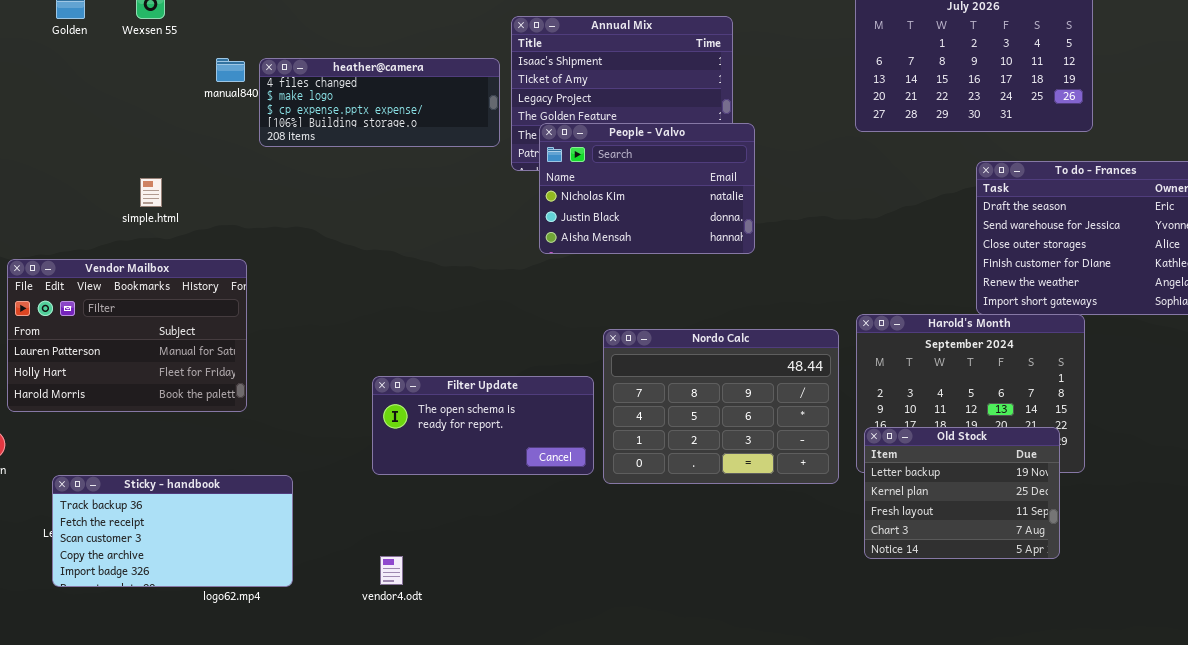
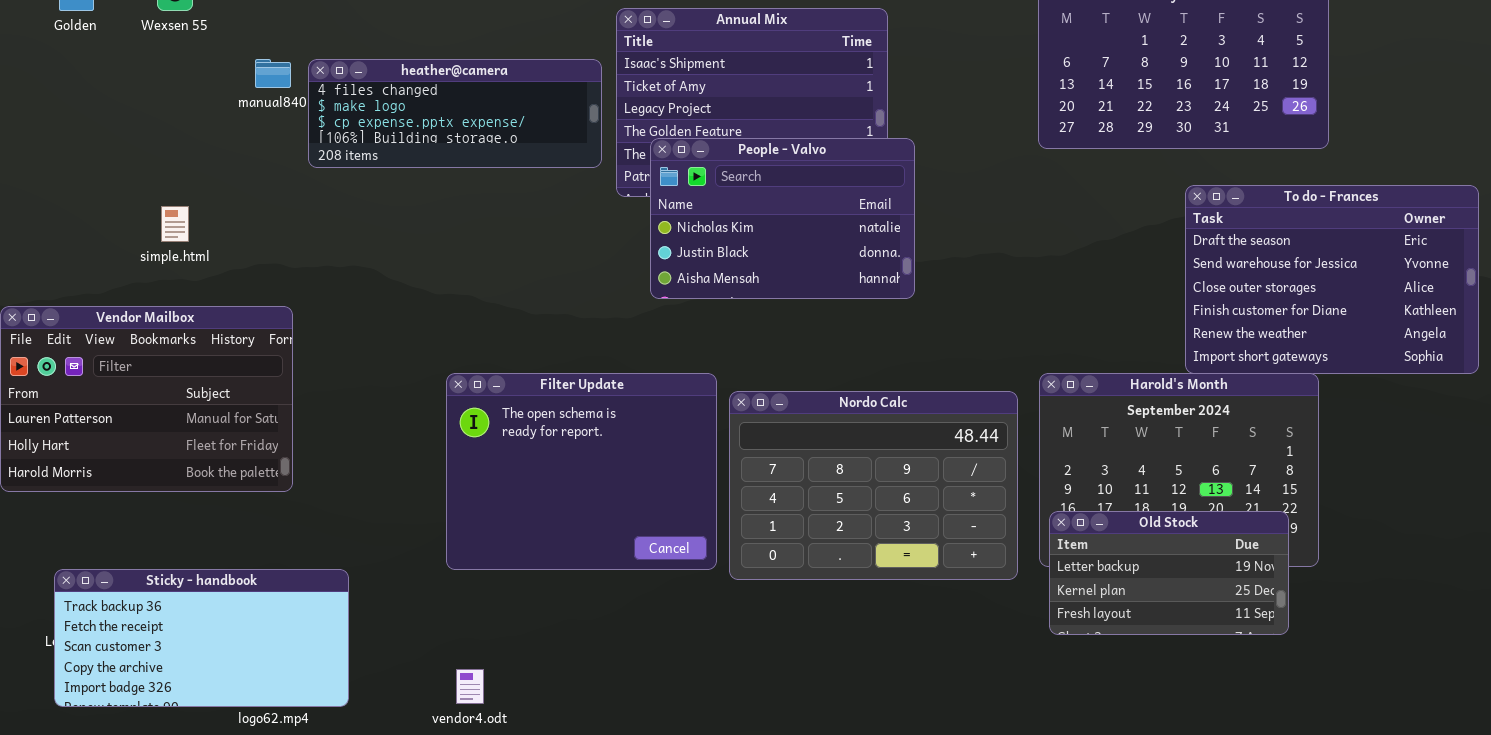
Filter Update: [372,376,594,475] -> [446,373,717,570], resized
Old Stock: [864,427,1060,559] -> [1049,511,1289,635], resized

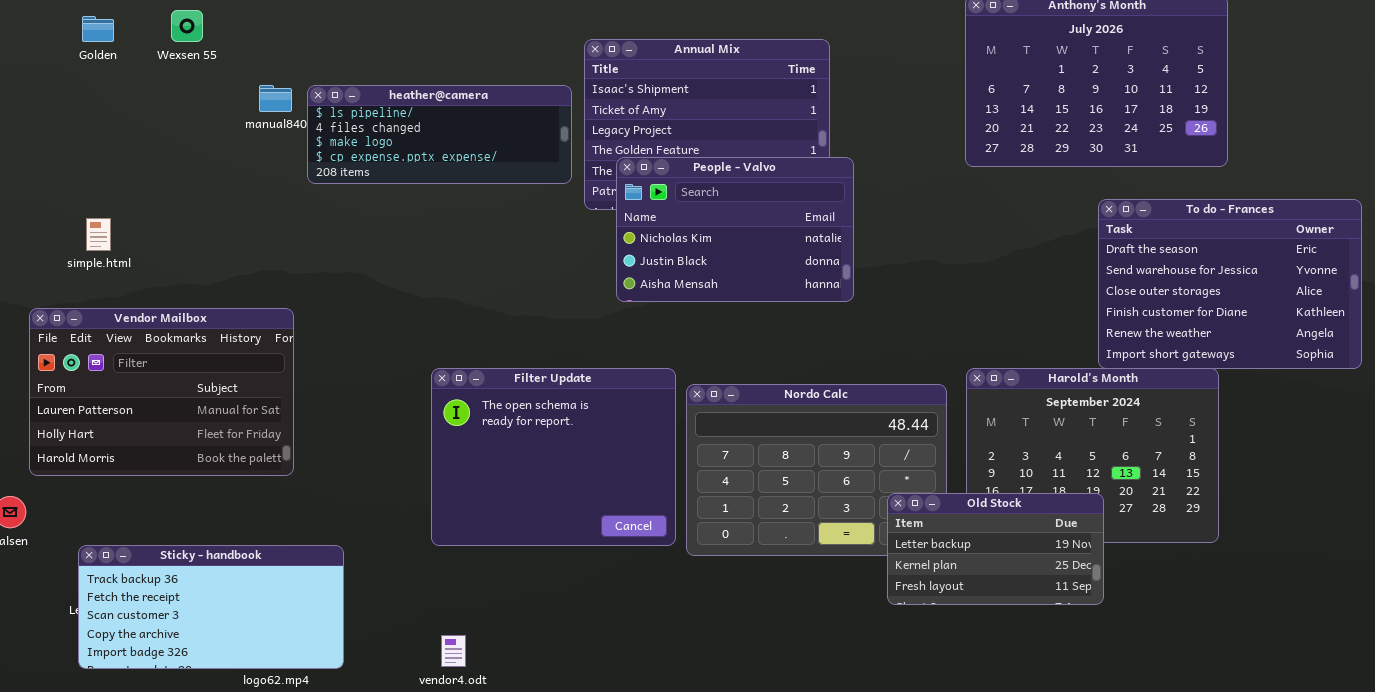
heather@camera: [308,59,602,168] -> [307,85,572,184], scrolled up 1 row
simple.html: [161,206,189,242] -> [86,218,111,251], moved
Old Stock: [1049,511,1289,635] -> [887,493,1104,605], moved

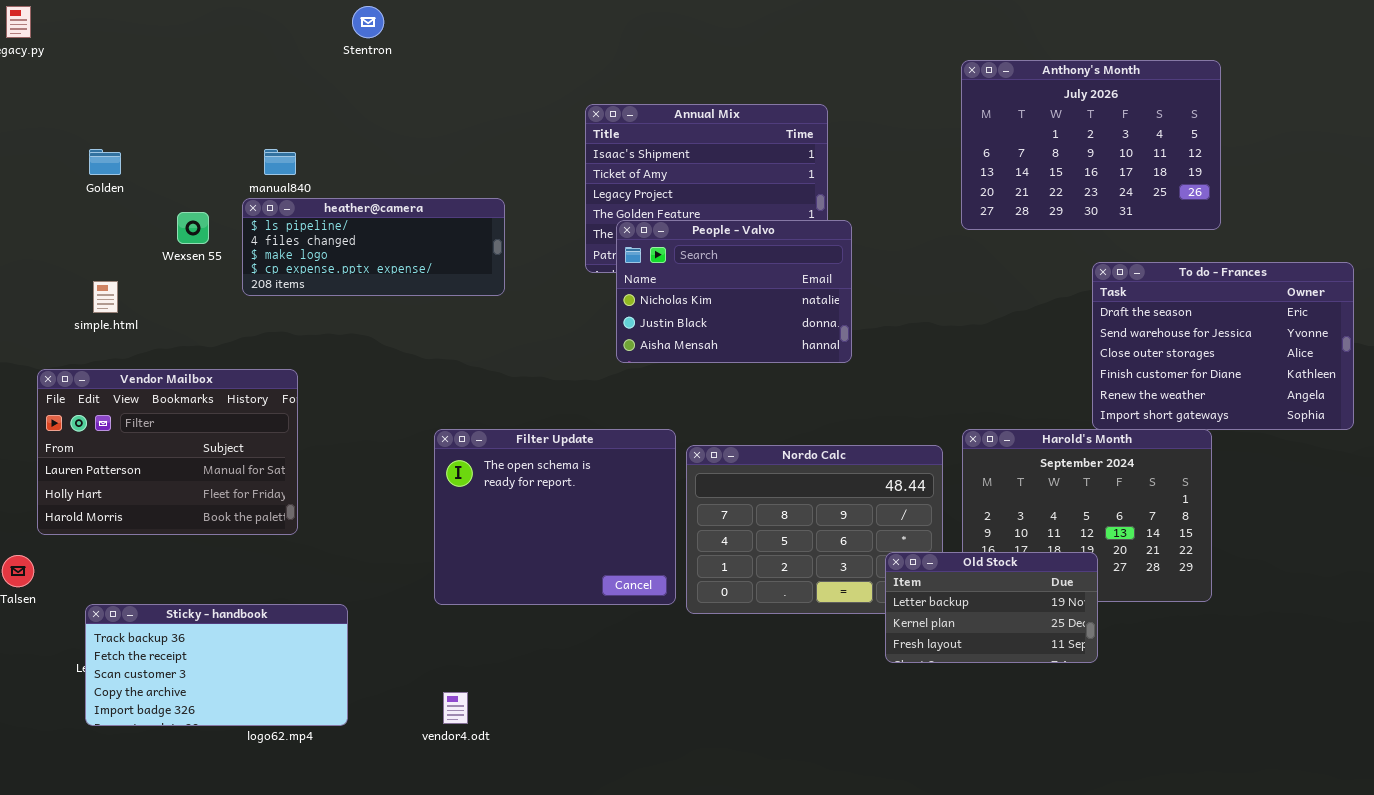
Wexsen 55: [171,10,203,42] -> [177,212,209,244], moved
Golden: [82,16,114,42] -> [89,149,121,175], moved
heather@camera: [307,85,572,184] -> [242,198,505,296], moved

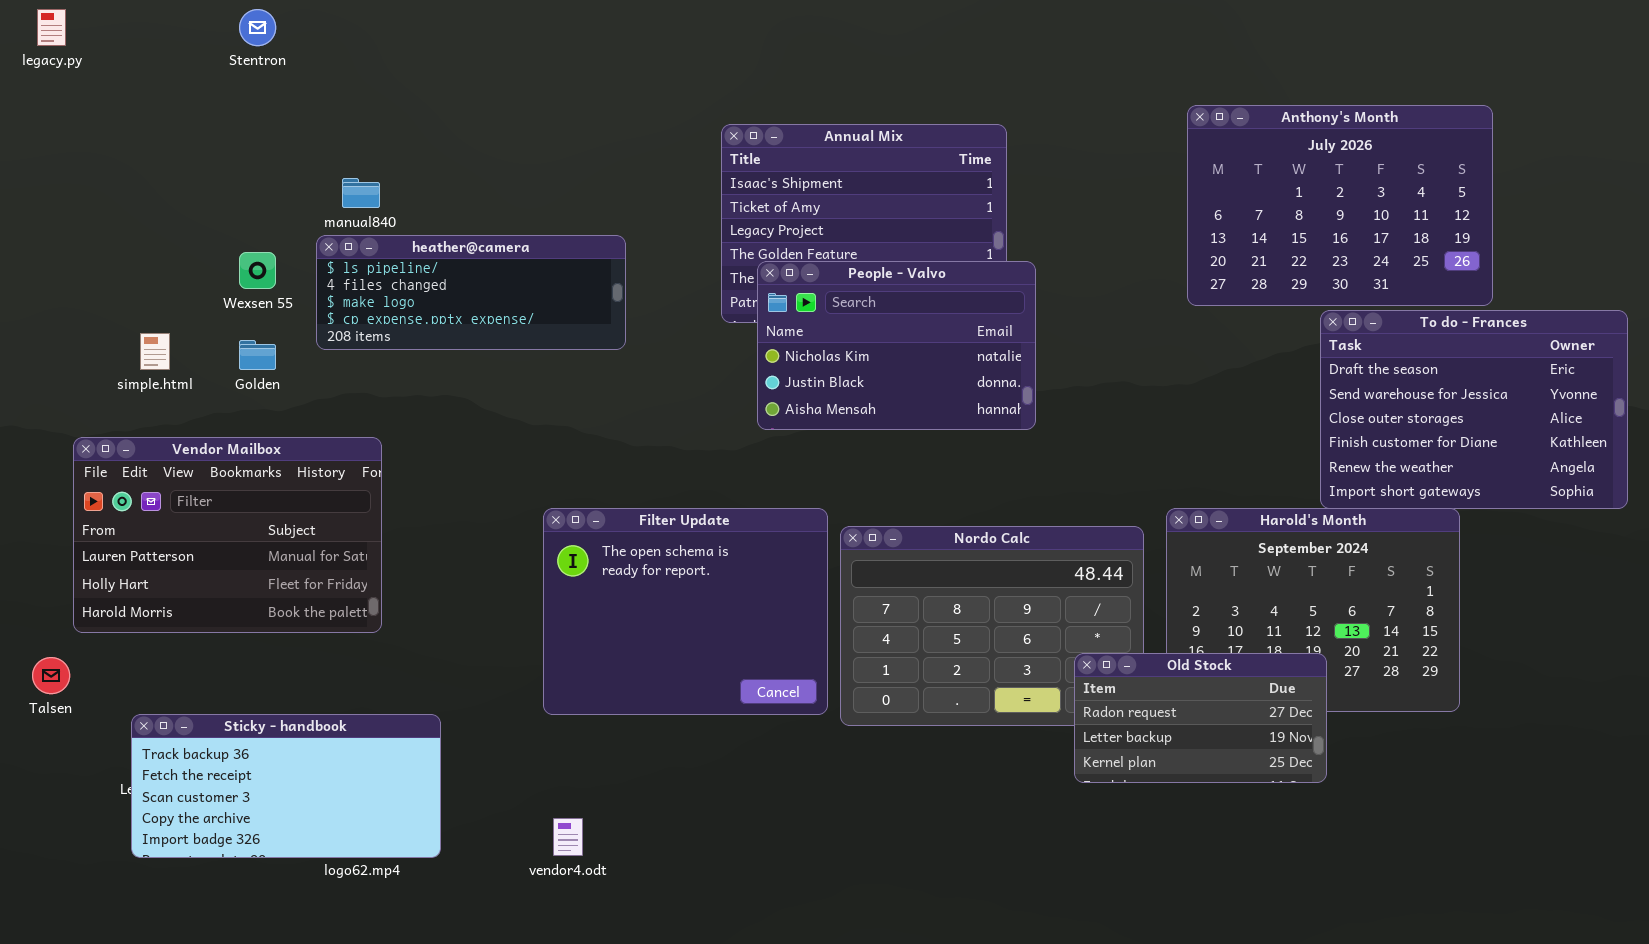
Stentron: [352,6,384,38] -> [239,9,276,46], moved
Anthony's Month: [961,60,1221,230] -> [1187,105,1493,306], moved
Golden: [89,149,121,175] -> [239,340,276,370], moved
Old Stock: [885,552,1098,663] -> [1074,653,1327,783], scrolled up 1 row

